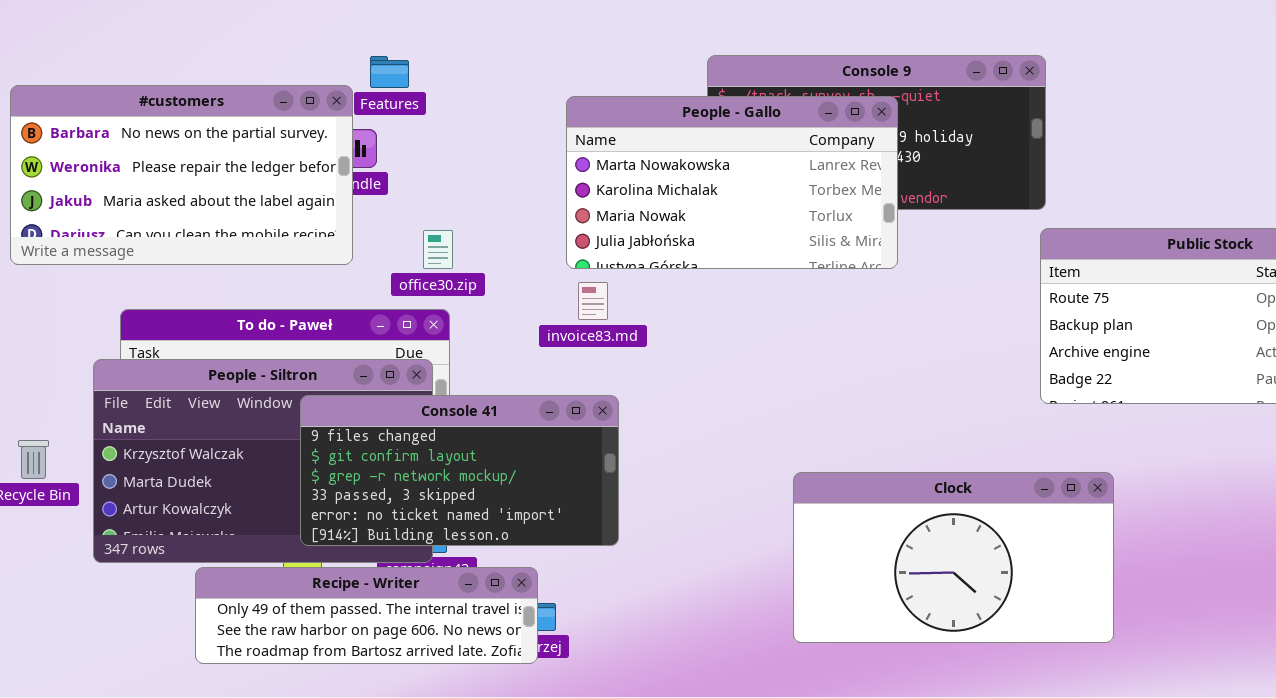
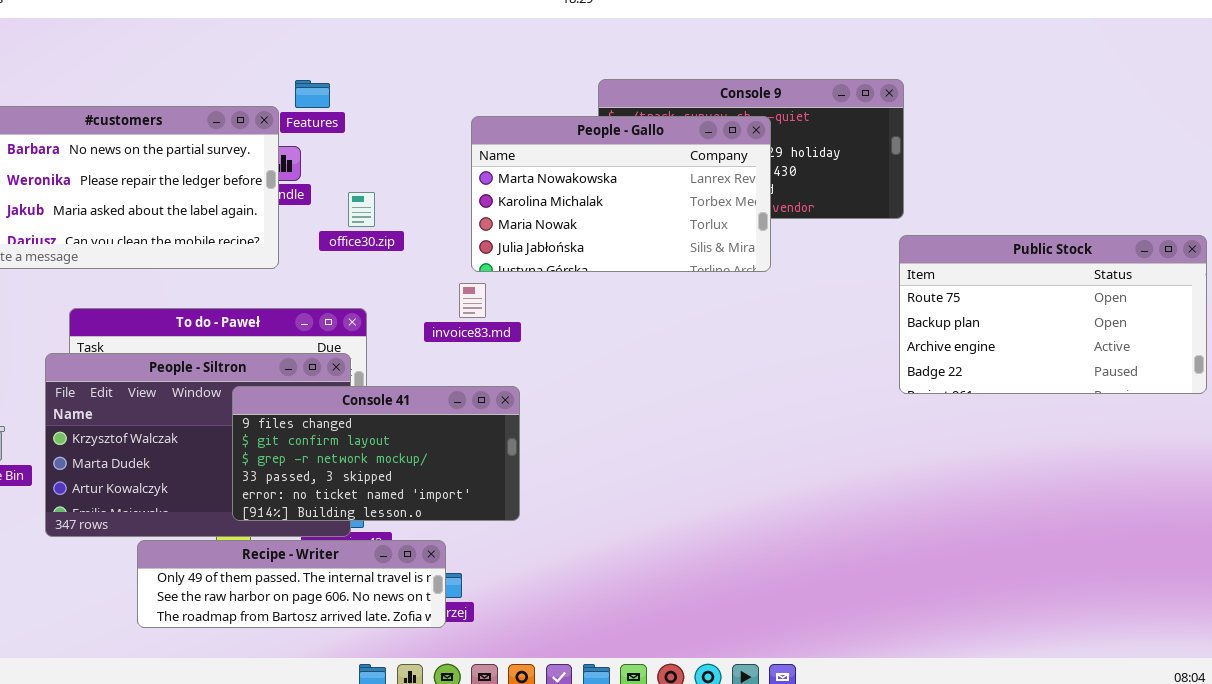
office30.zip: [423,230,453,269] -> [348,192,375,227], moved
invoice83.md: [578,282,608,320] -> [459,283,486,318], moved
Clock: [793,472,1114,643] -> none, closed

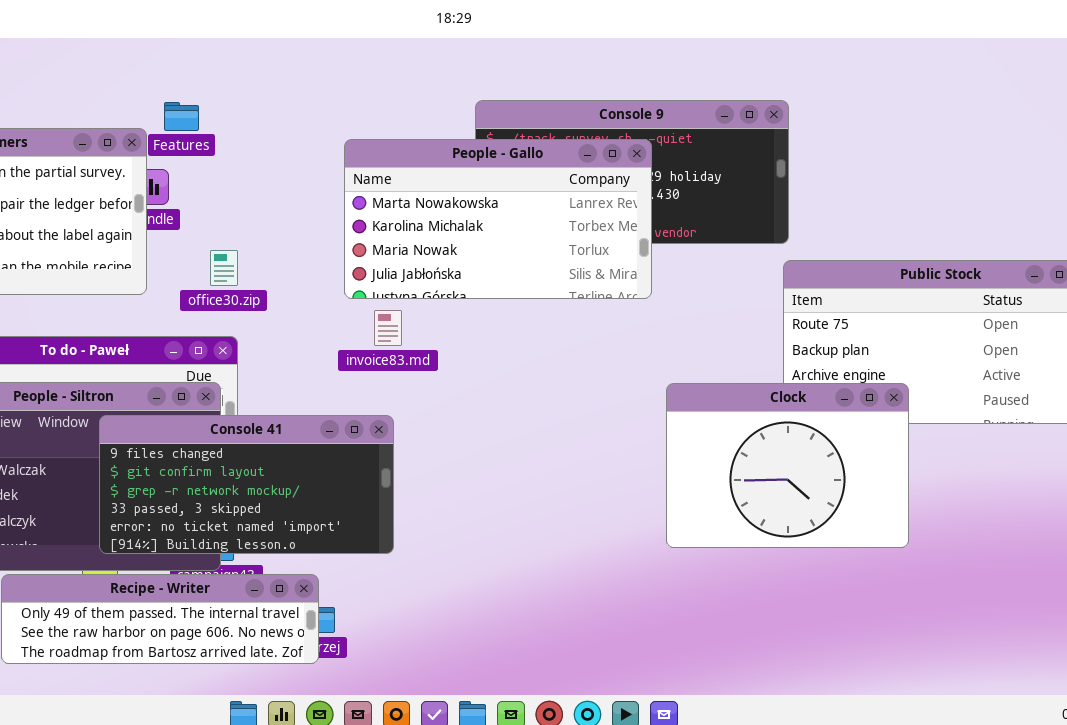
office30.zip: [348,192,375,227] -> [210,250,238,286], moved
invoice83.md: [459,283,486,318] -> [374,310,402,346], moved
Clock: none -> [666,383,909,548], opened

